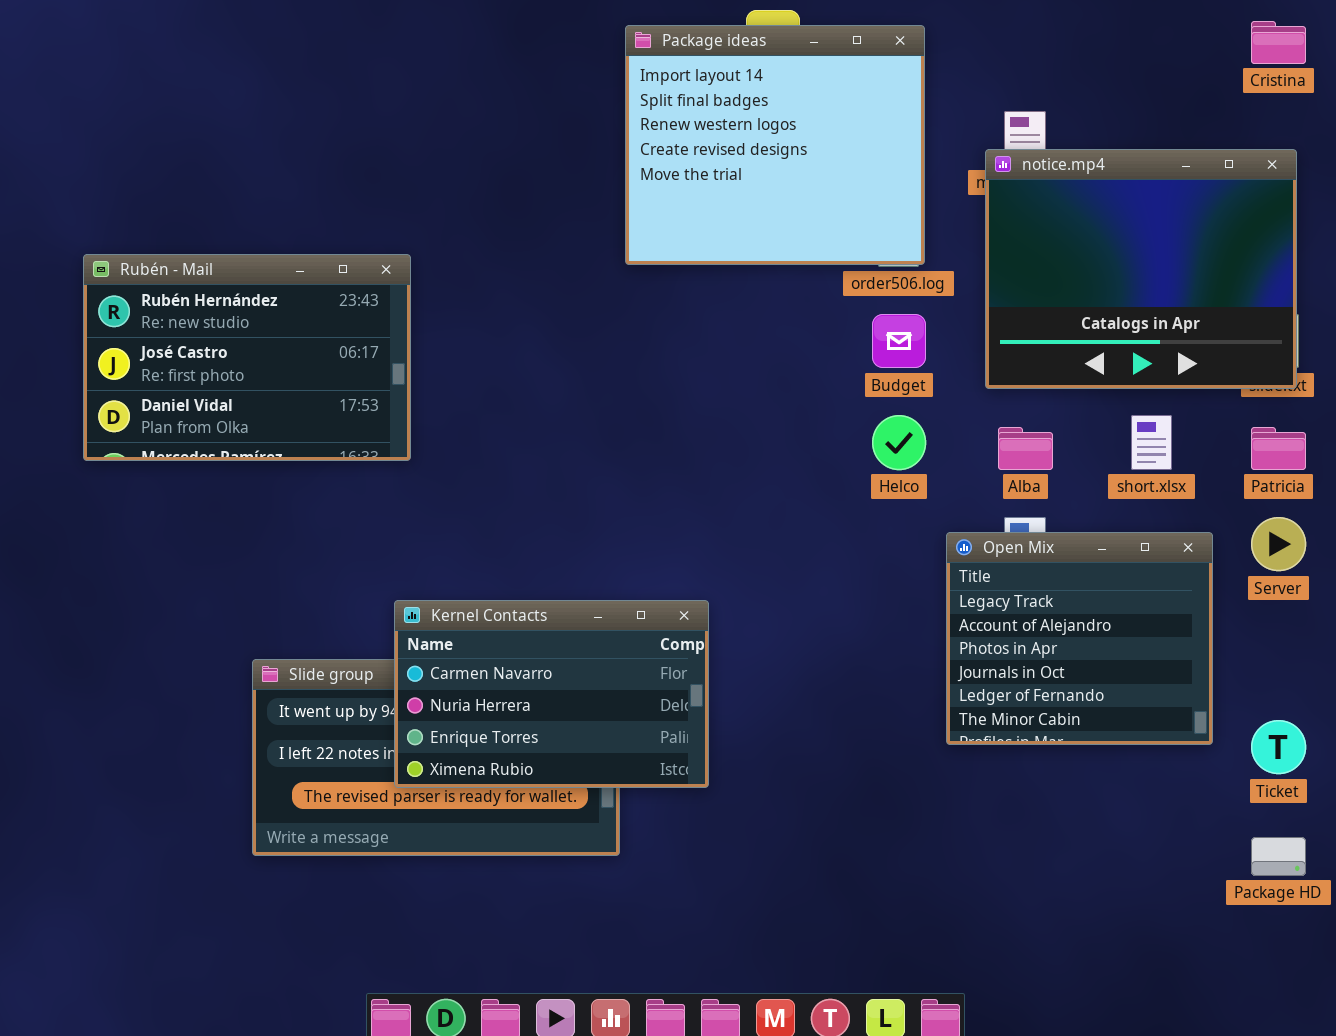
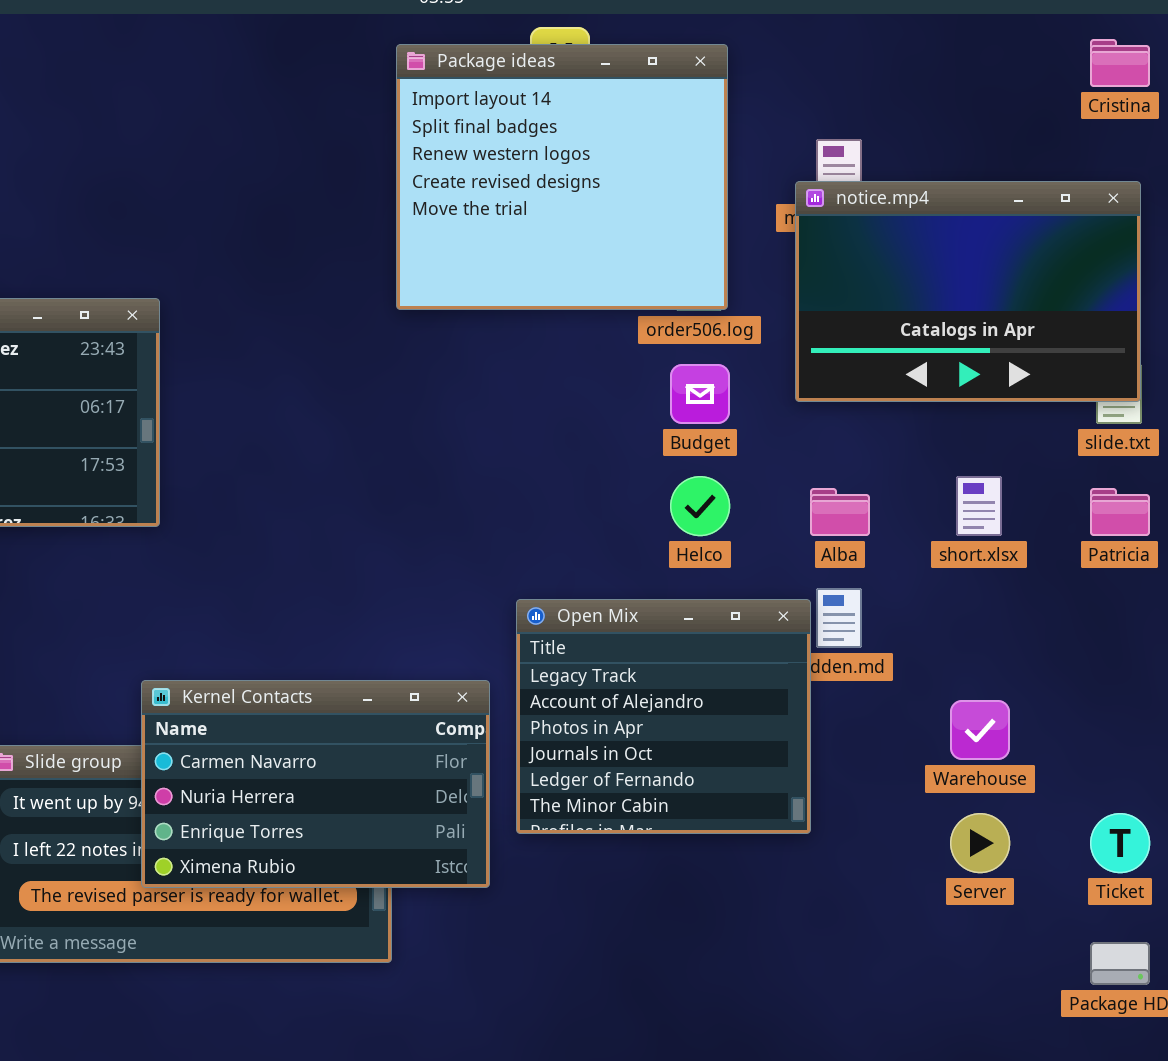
notice.mp4: [985,149,1297,389] -> [795,181,1141,402], resized
Server: [1251,517,1306,571] -> [950,813,1010,873], moved
Open Mix: [946,532,1213,745] -> [516,599,811,834], moved

